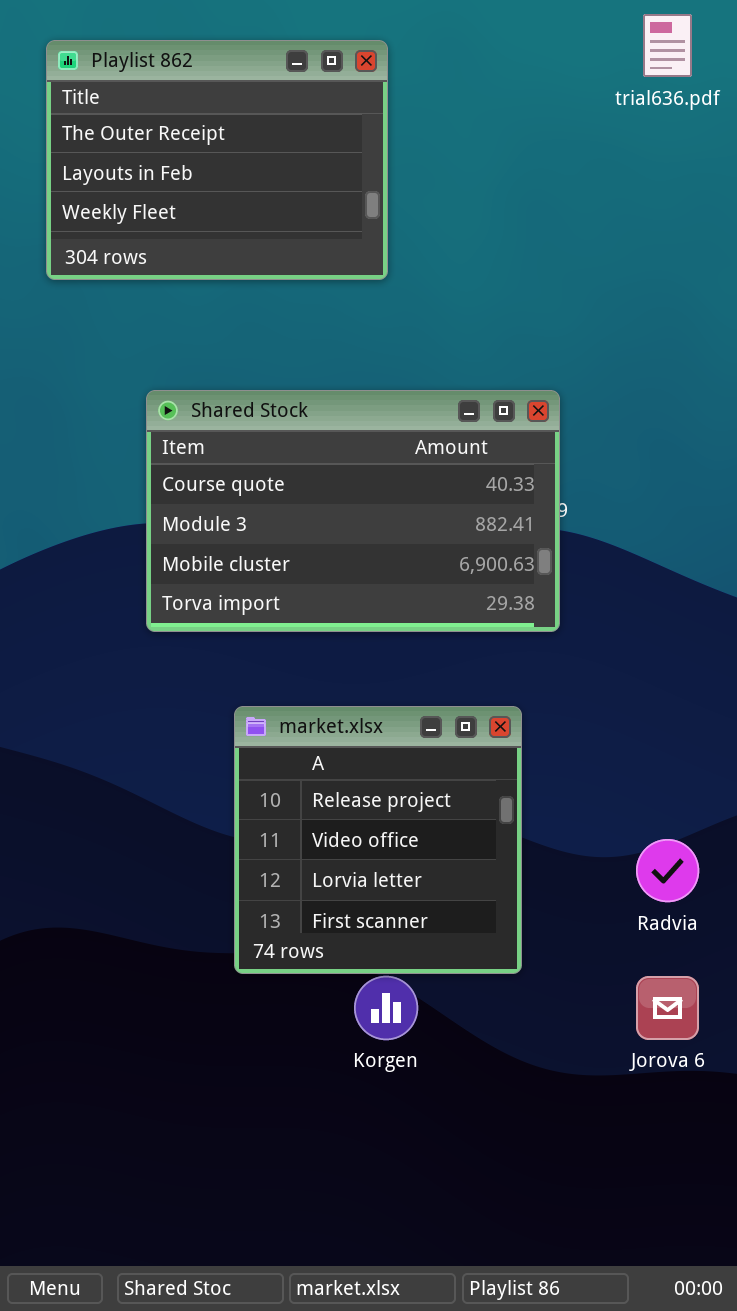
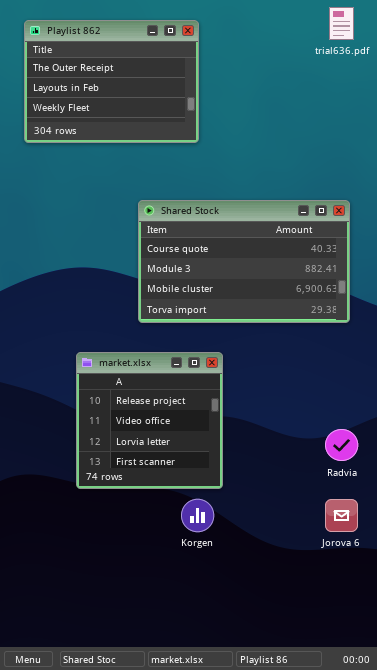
Shared Stock: [146,390,560,632] -> [138,200,350,323], moved
market.xlsx: [234,706,522,974] -> [76,352,223,489], moved

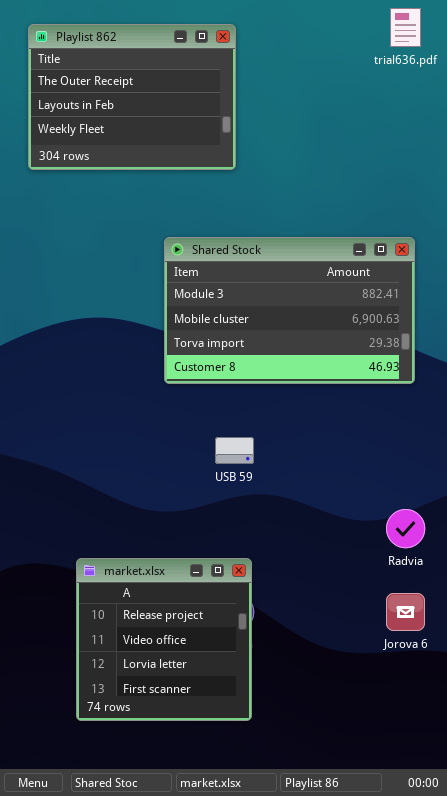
Shared Stock: [138,200,350,323] -> [164,237,415,384], scrolled down 1 row
market.xlsx: [76,352,223,489] -> [76,558,252,721], moved

